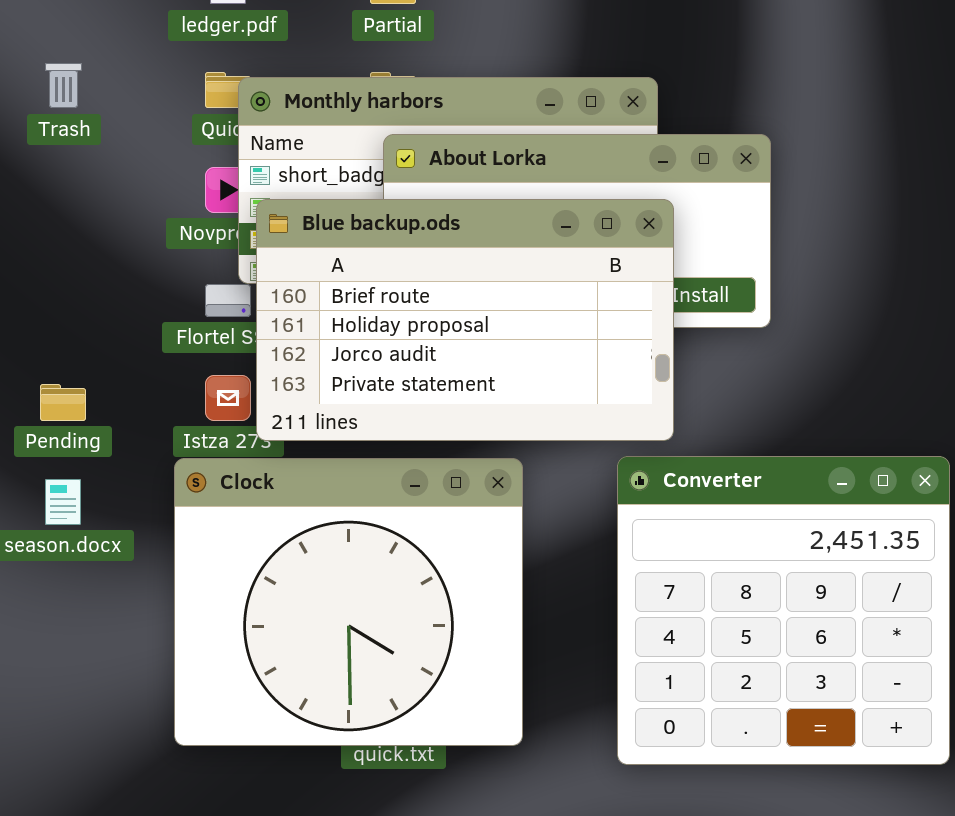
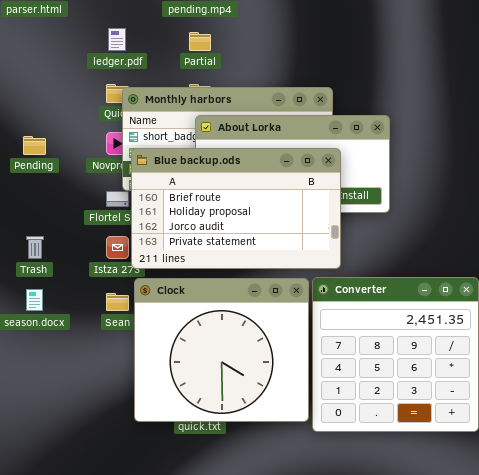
Trash: [45,63,82,108] -> [26,236,44,259], moved
Pending: [40,384,86,421] -> [23,136,46,155], moved
Clock: [174,458,523,746] -> [134,278,309,422], moved

